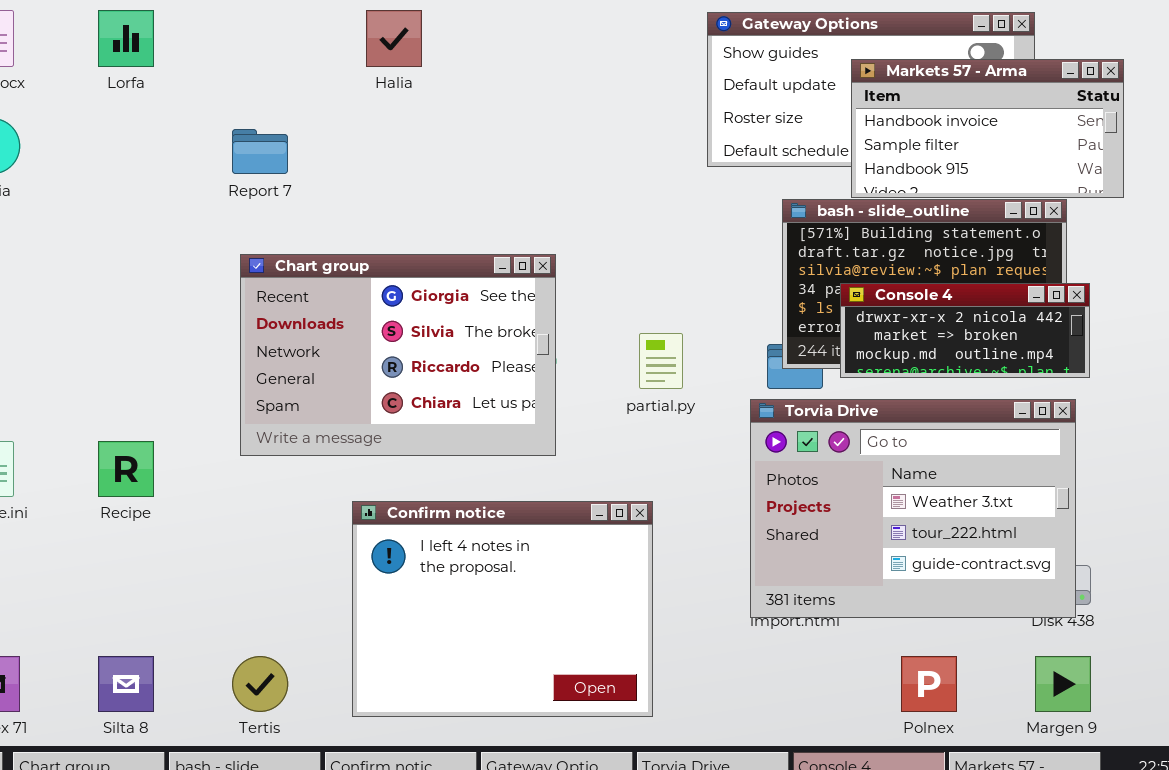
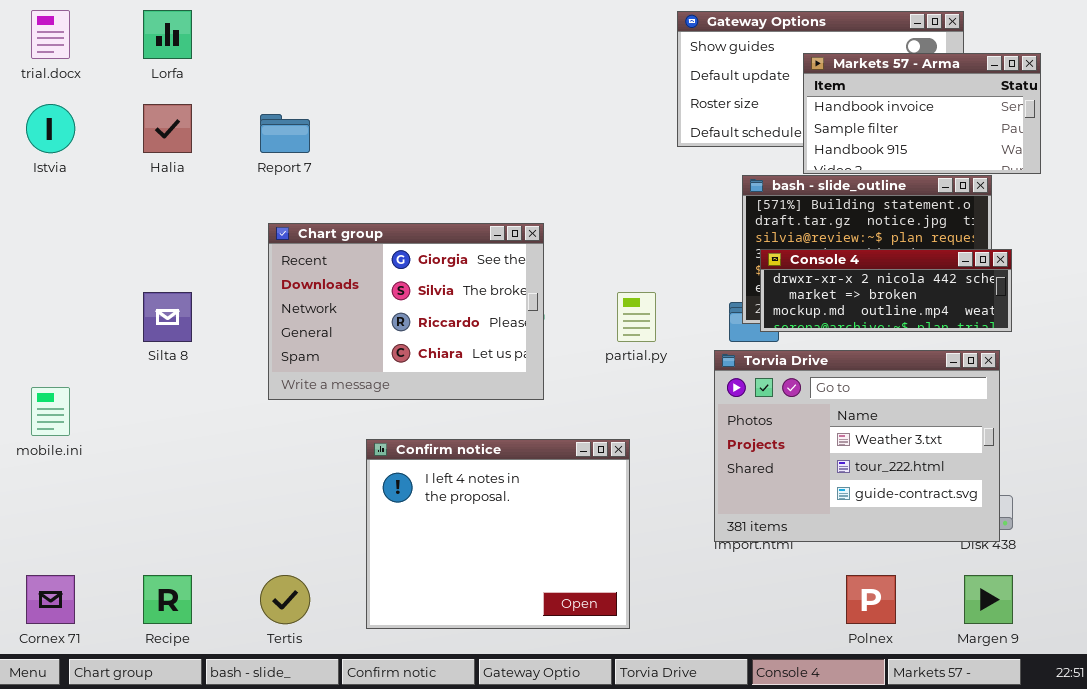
Halia: [366,10,422,67] -> [143,104,192,153], moved
Console 4: [840,283,1090,378] -> [760,249,1012,332], resized
Recipe: [98,441,154,497] -> [143,575,192,624], moved
Silta 8: [98,656,154,712] -> [143,292,192,342], moved

